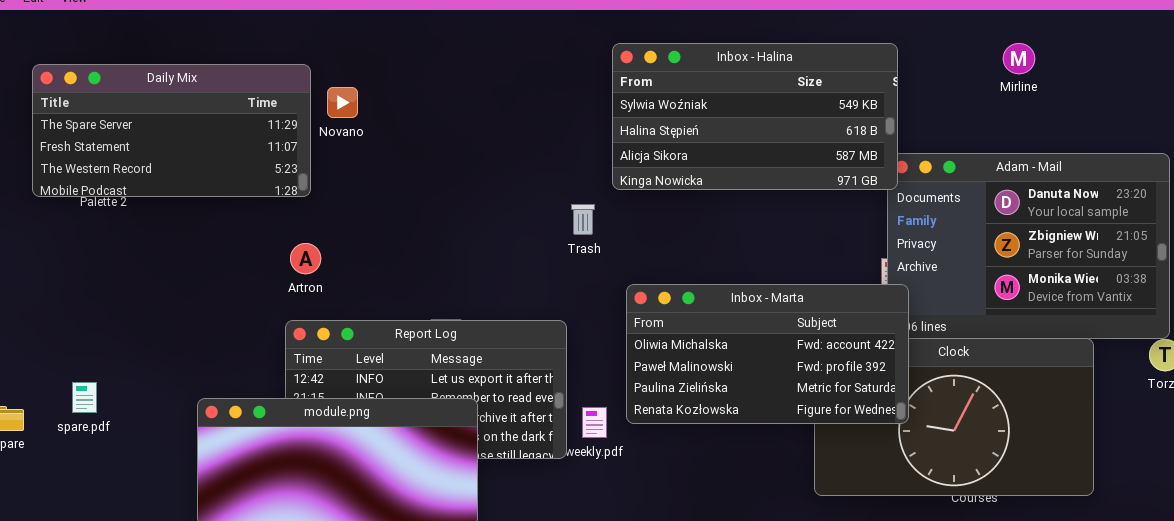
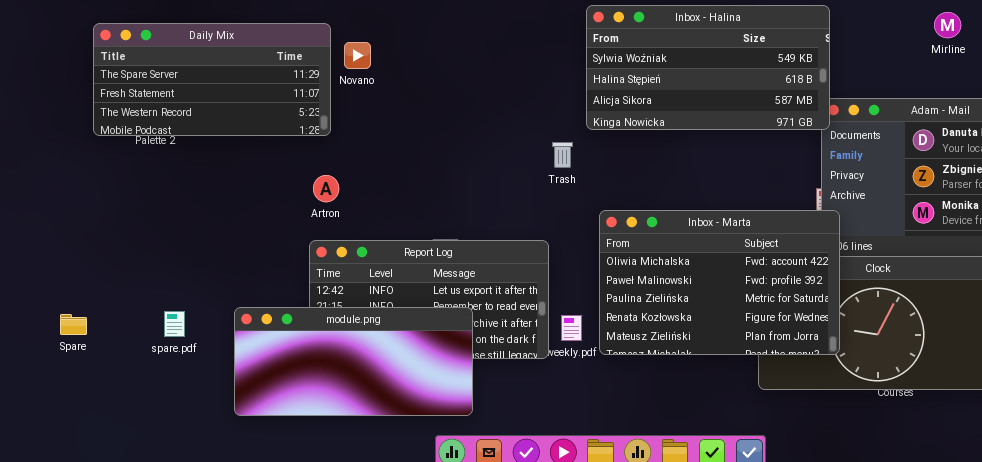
Mirline: [1003,43,1035,74] -> [934,12,961,38], moved
Inbox - Marta: [626,284,909,424] -> [599,210,840,355], resized
spare.pdf: [72,382,97,413] -> [164,311,185,337], moved

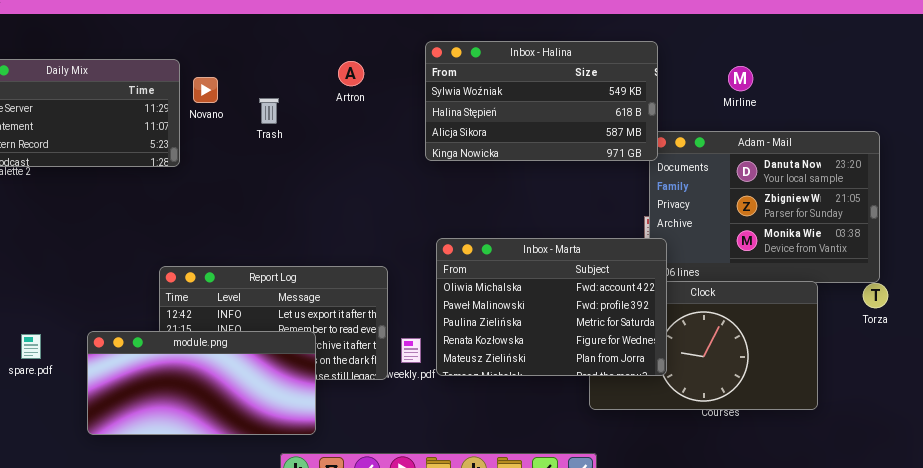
Mirline: [934,12,961,38] -> [728,66,753,91], moved
Trash: [552,142,573,168] -> [259,98,279,124], moved
Artron: [313,175,339,202] -> [338,61,364,86], moved

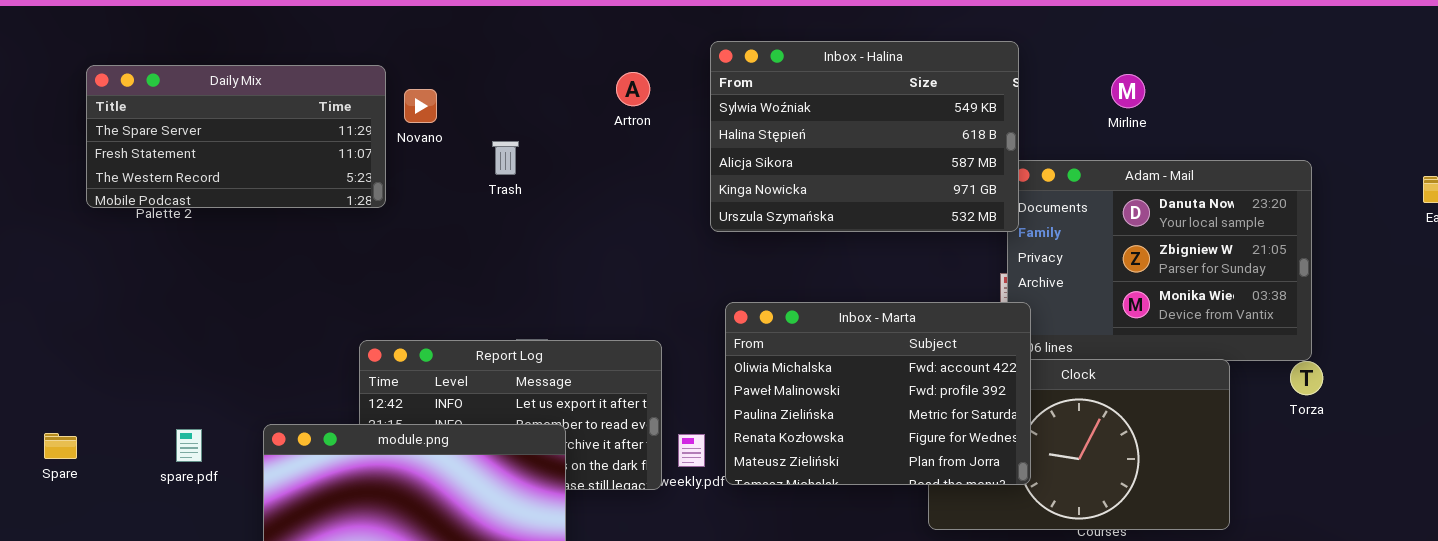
Inbox - Halina: [425,41,658,161] -> [710,41,1019,232], resized
Artron: [338,61,364,86] -> [616,72,650,106], moved
Trash: [259,98,279,124] -> [492,141,519,175], moved

